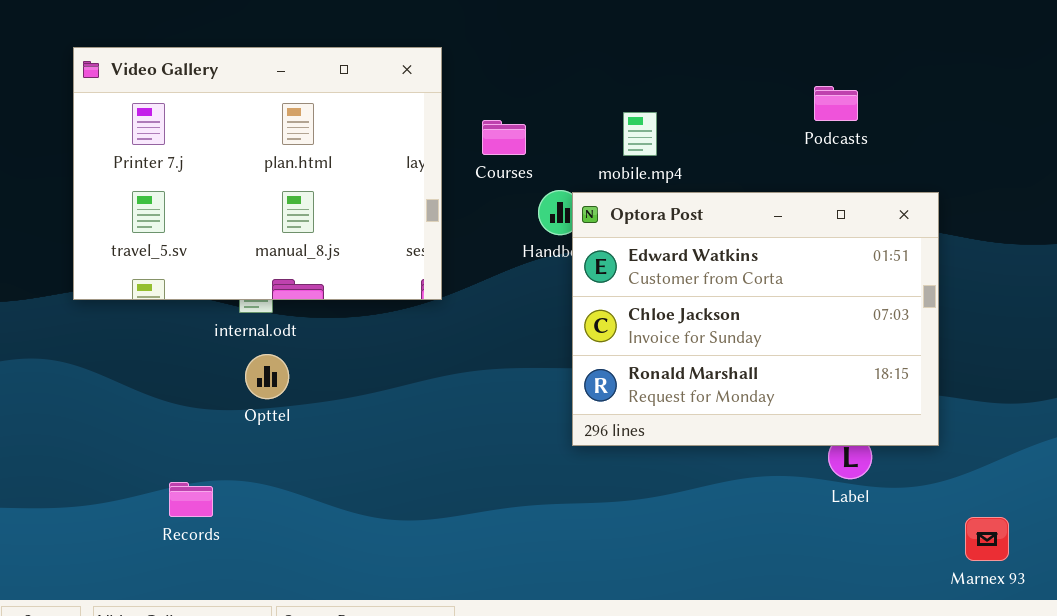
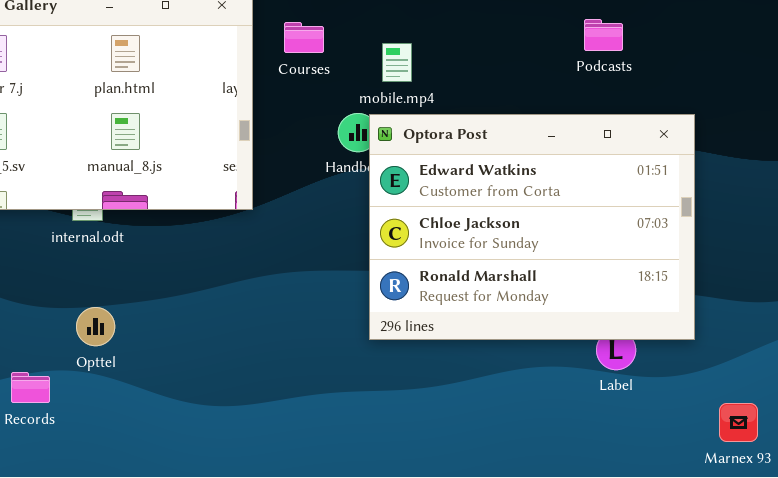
mobile.mp4: [623,112,657,156] -> [382,43,412,82], moved
Courses: [482,120,526,155] -> [284,22,324,53], moved
Opttel: [245,354,289,399] -> [76,307,115,346], moved

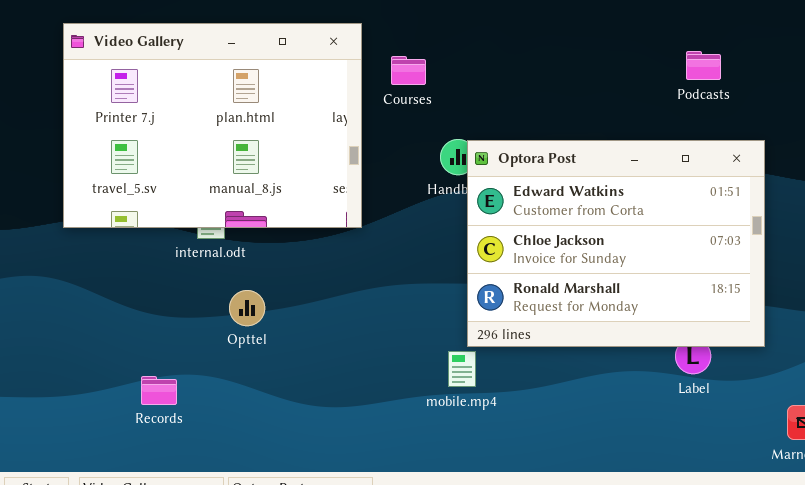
Podcasts: [584,19,623,51] -> [686,51,721,80], moved
mobile.mp4: [382,43,412,82] -> [448,351,476,387], moved
Opttel: [76,307,115,346] -> [229,290,265,326], moved

